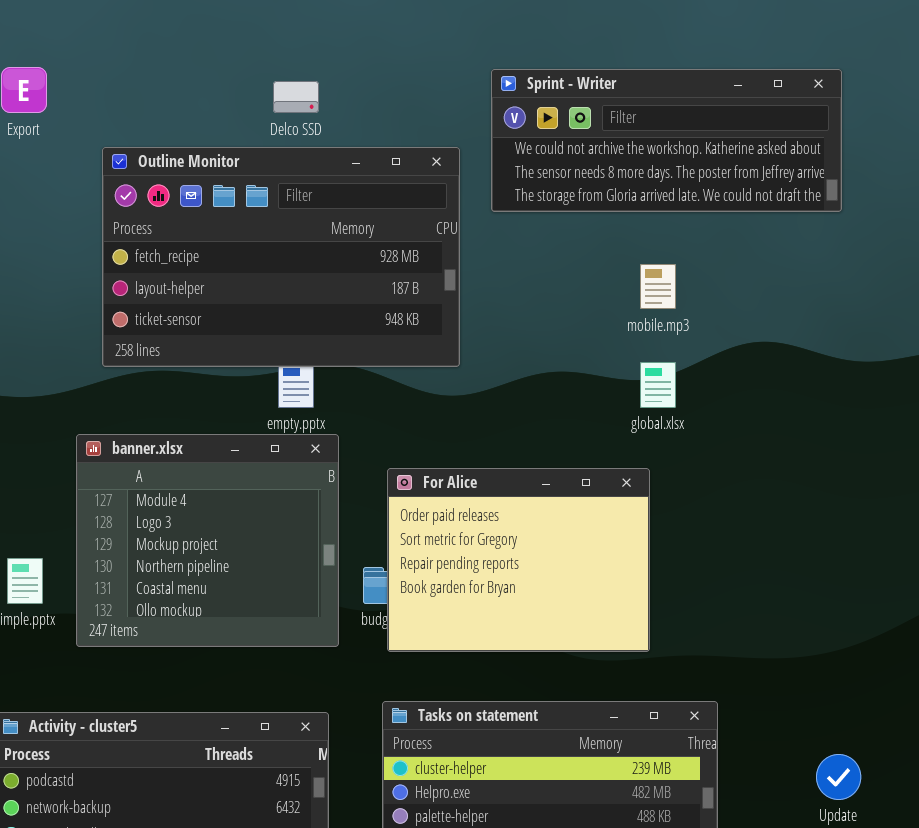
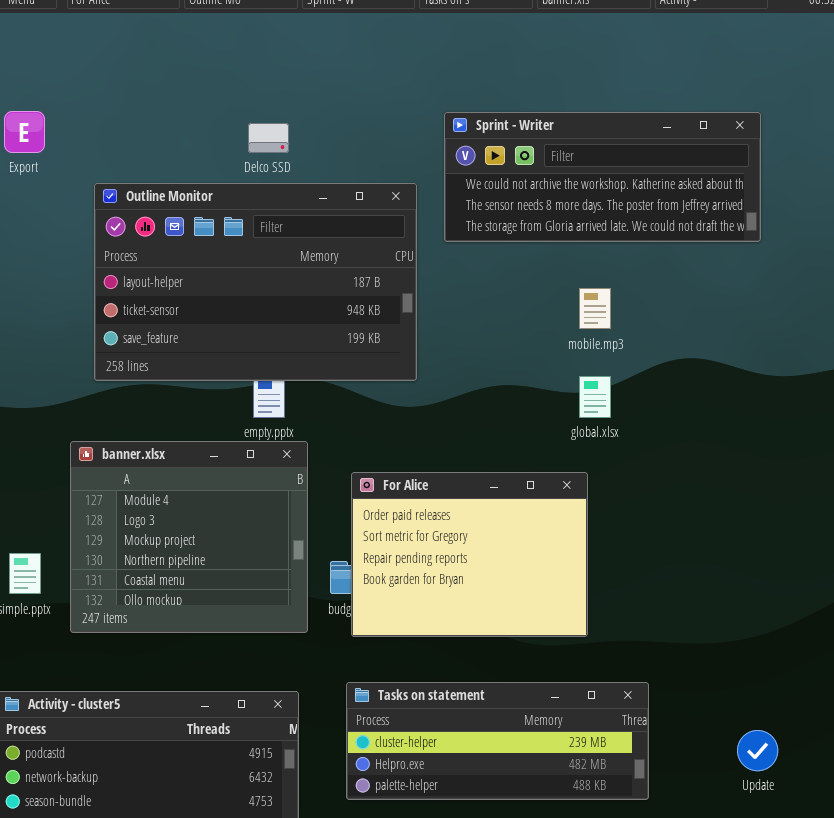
Outline Monitor: [102,147,460,367] -> [94,183,417,381], scrolled down 1 row

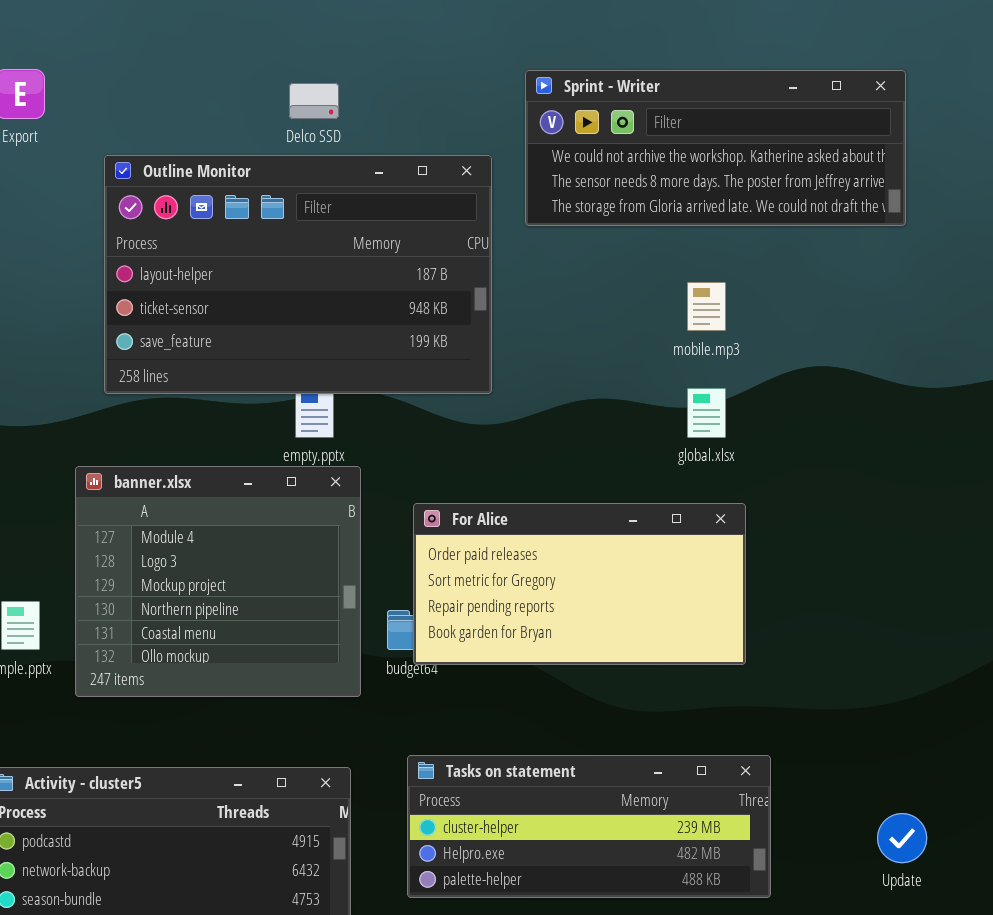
For Alice: [351,472,588,637] -> [413,503,746,665], resized

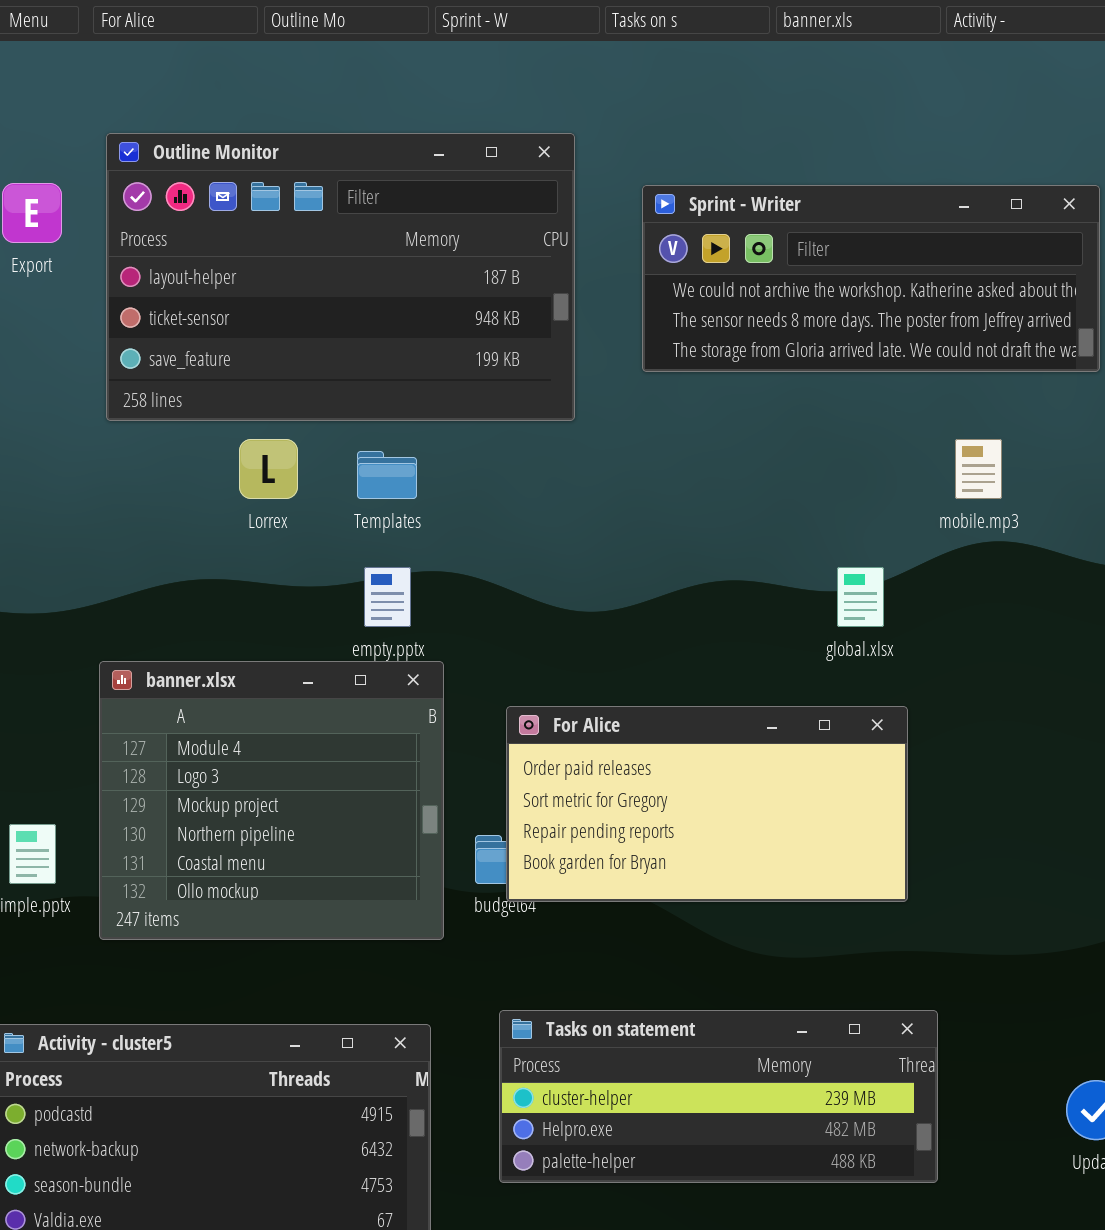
Outline Monitor: [104,155,492,394] -> [106,133,575,421], moved
mobile.mp3: [687,282,726,331] -> [955,439,1002,499], moved

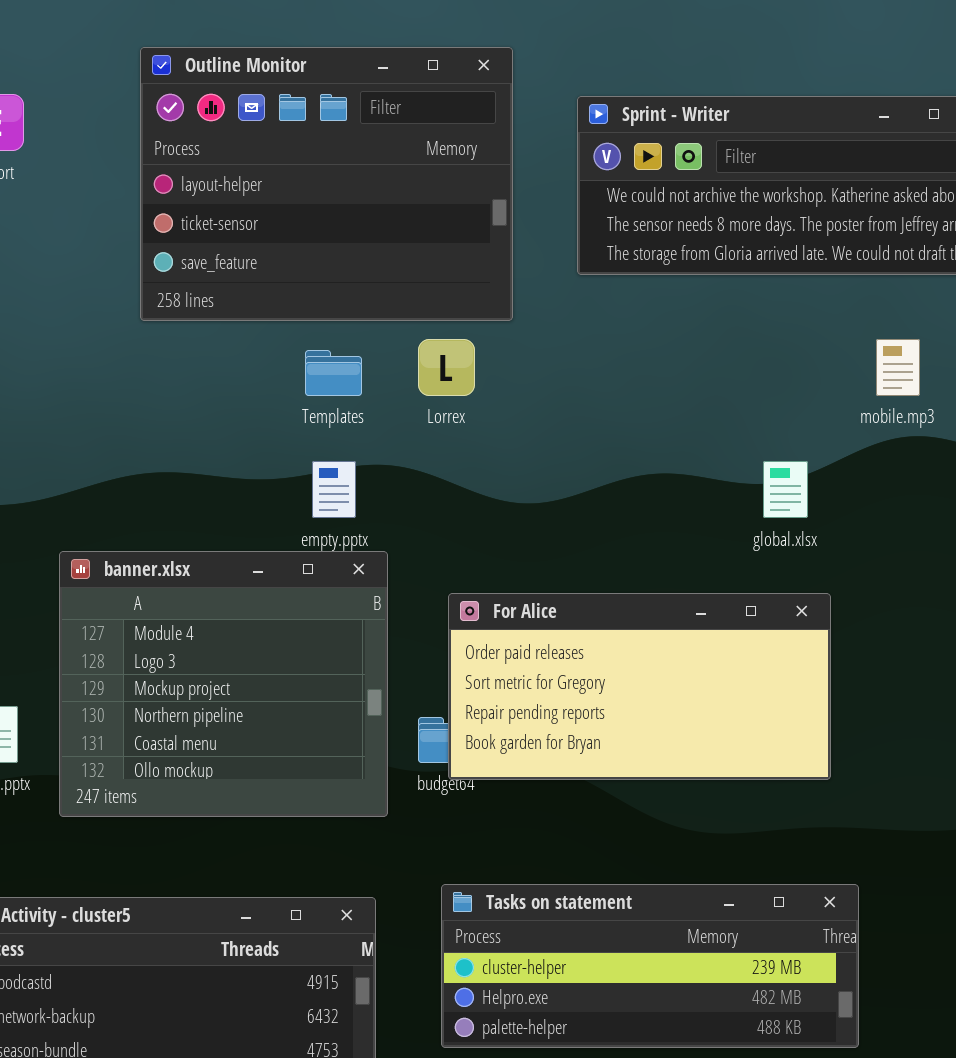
Outline Monitor: [106,133,575,421] -> [140,47,513,321], resized
Lorrex: [239,439,298,499] -> [418,339,475,396], moved

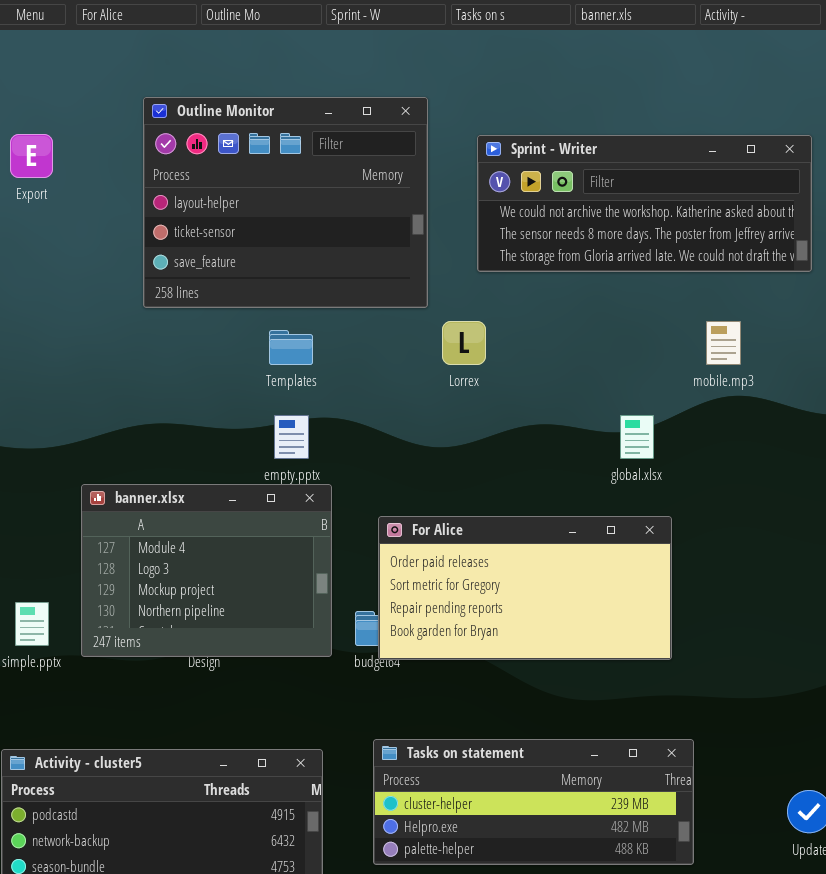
Lorrex: [418,339,475,396] -> [442,321,486,365], moved
banner.xlsx: [59,551,388,817] -> [81,484,332,657], resized

